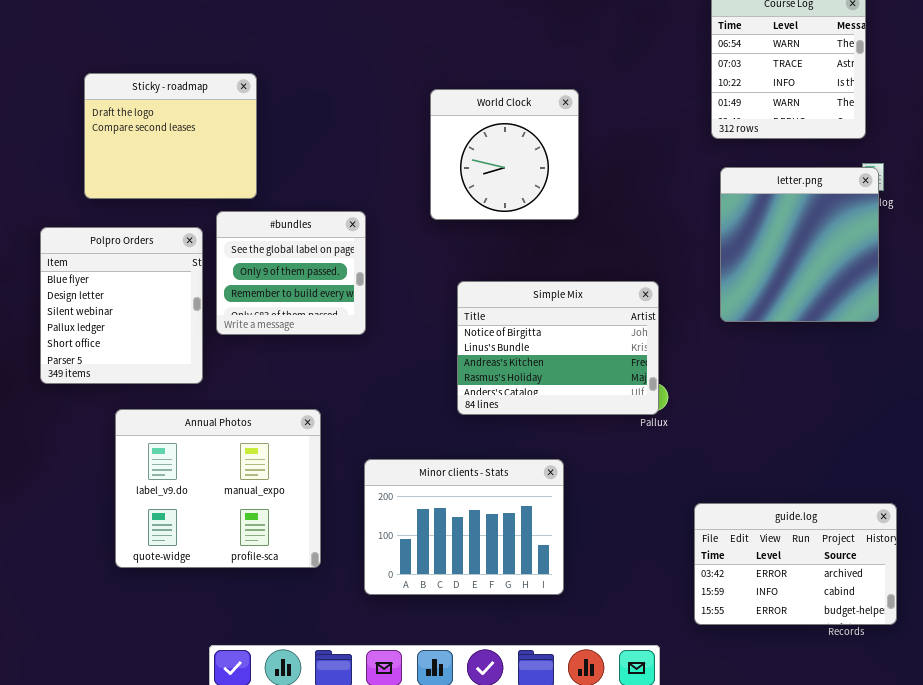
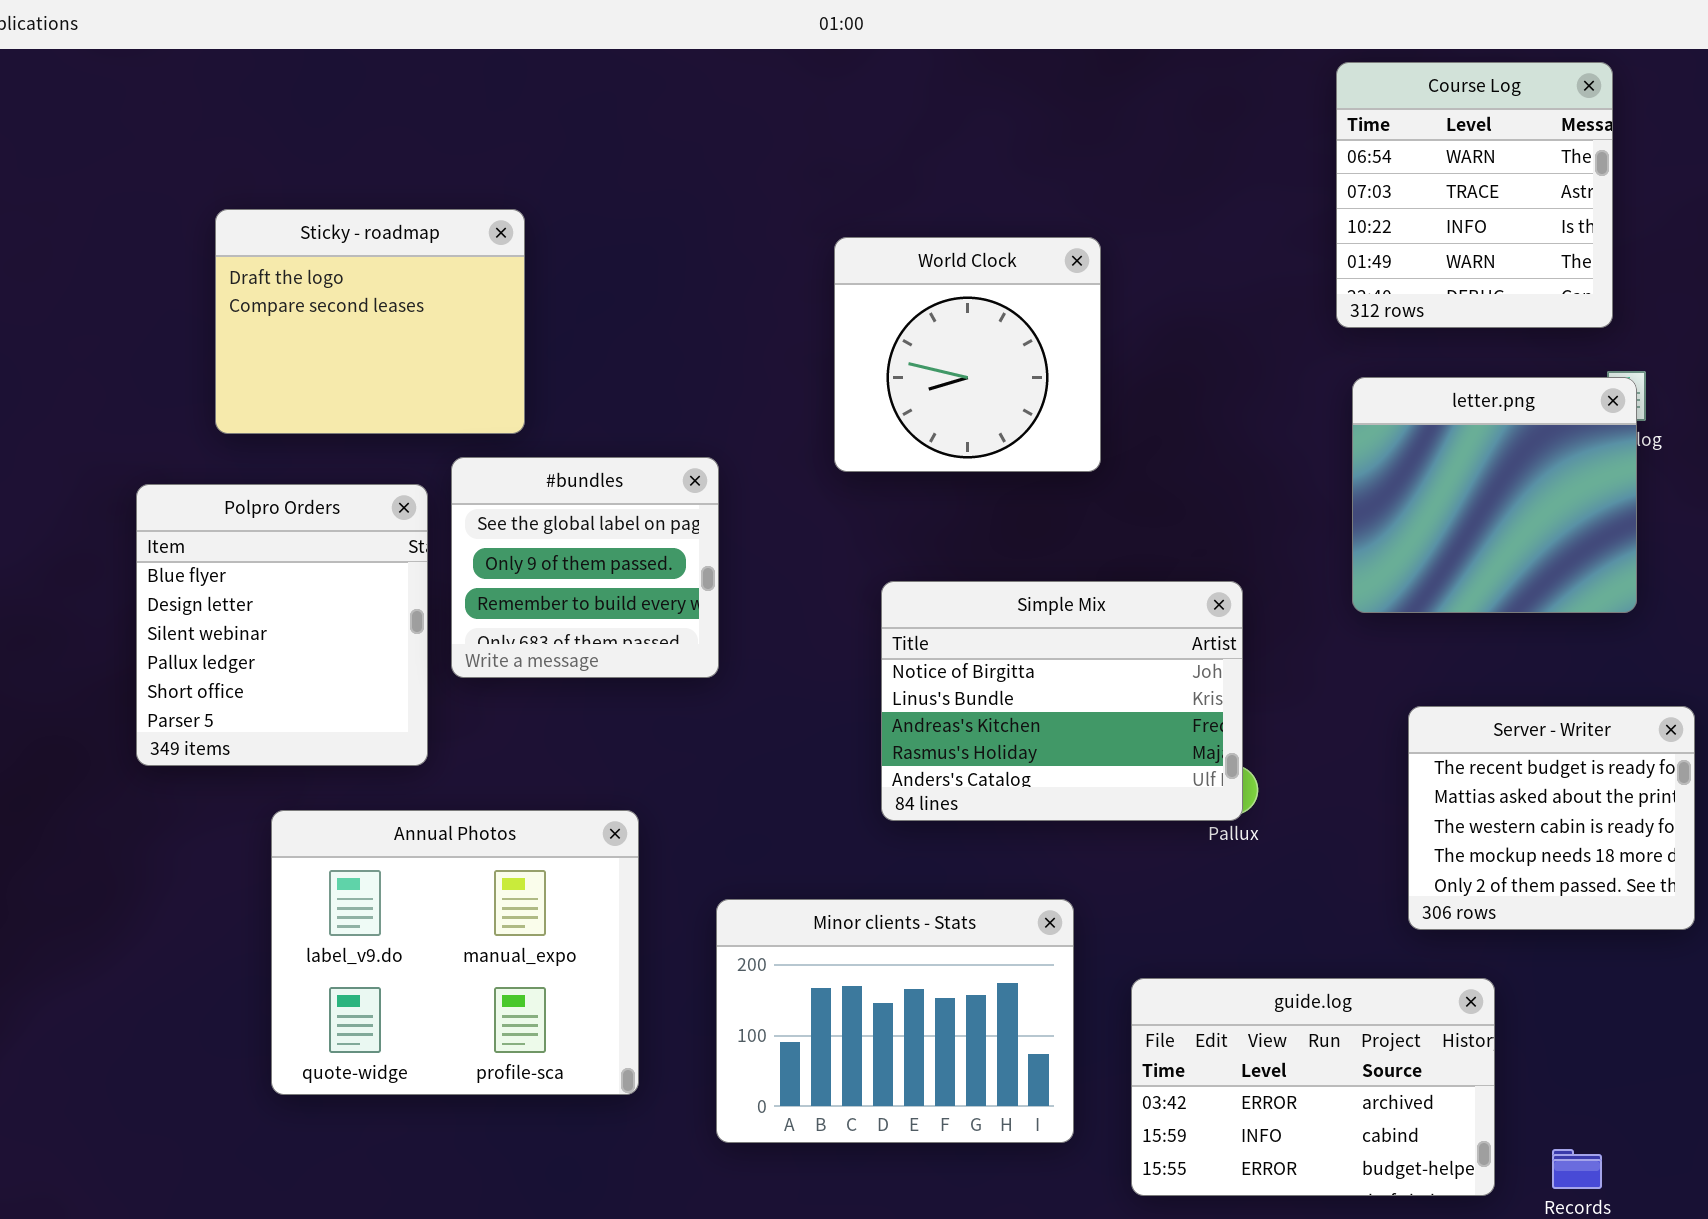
letter.png: [720,167,879,322] -> [1352,377,1637,613], resized
Server - Writer: none -> [1408,706,1695,930], opened
guide.log: [694,503,897,625] -> [1131,978,1495,1196], moved

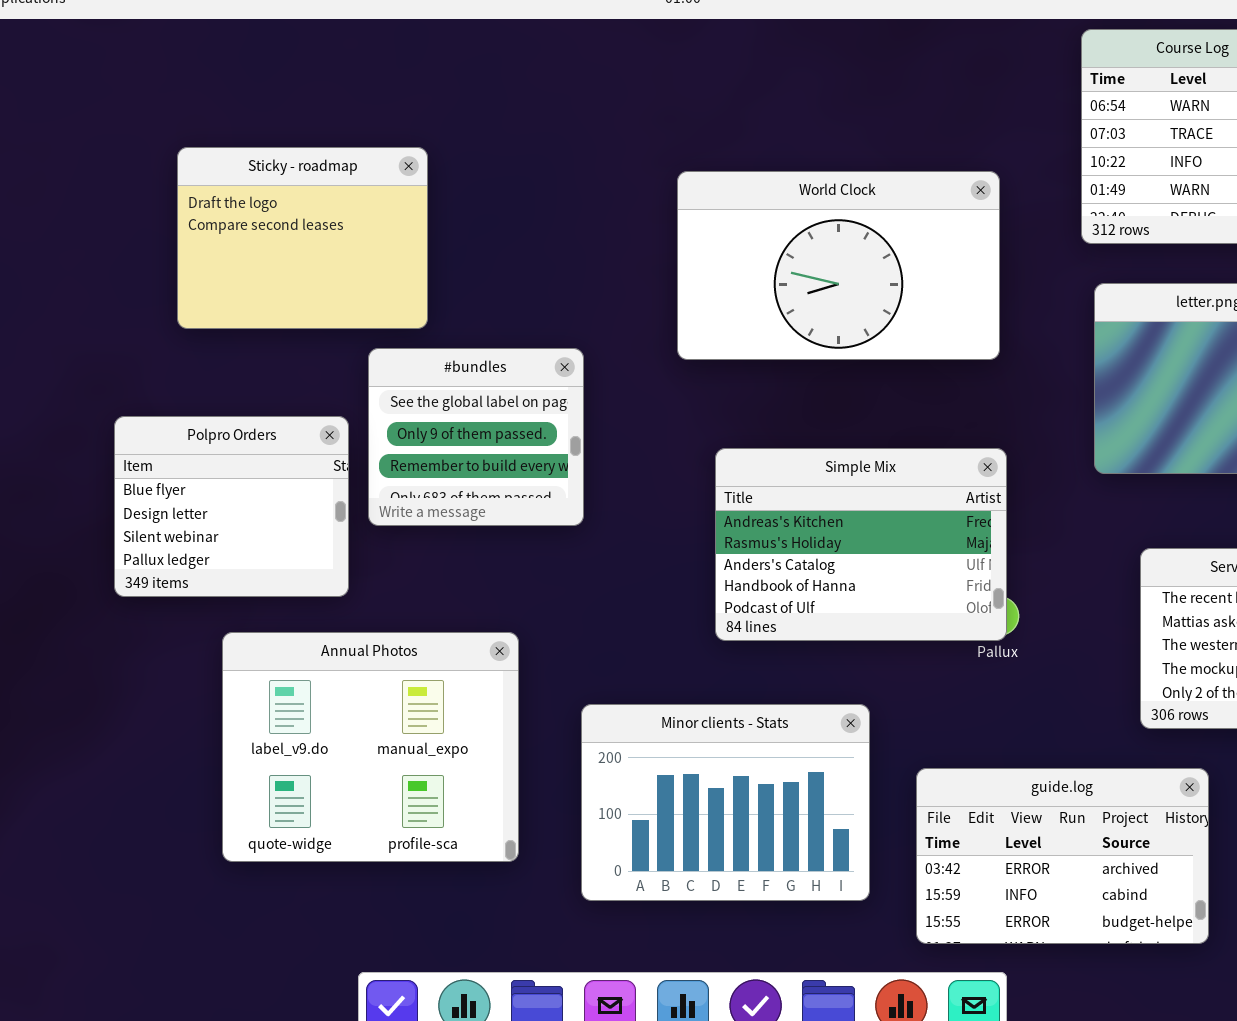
World Clock: [834,237,1101,472] -> [677,171,1000,360], resized
Polpro Orders: [136,484,428,766] -> [114,416,349,597], resized
Simple Mix: [881,581,1243,821] -> [715,448,1007,641], scrolled down 2 rows

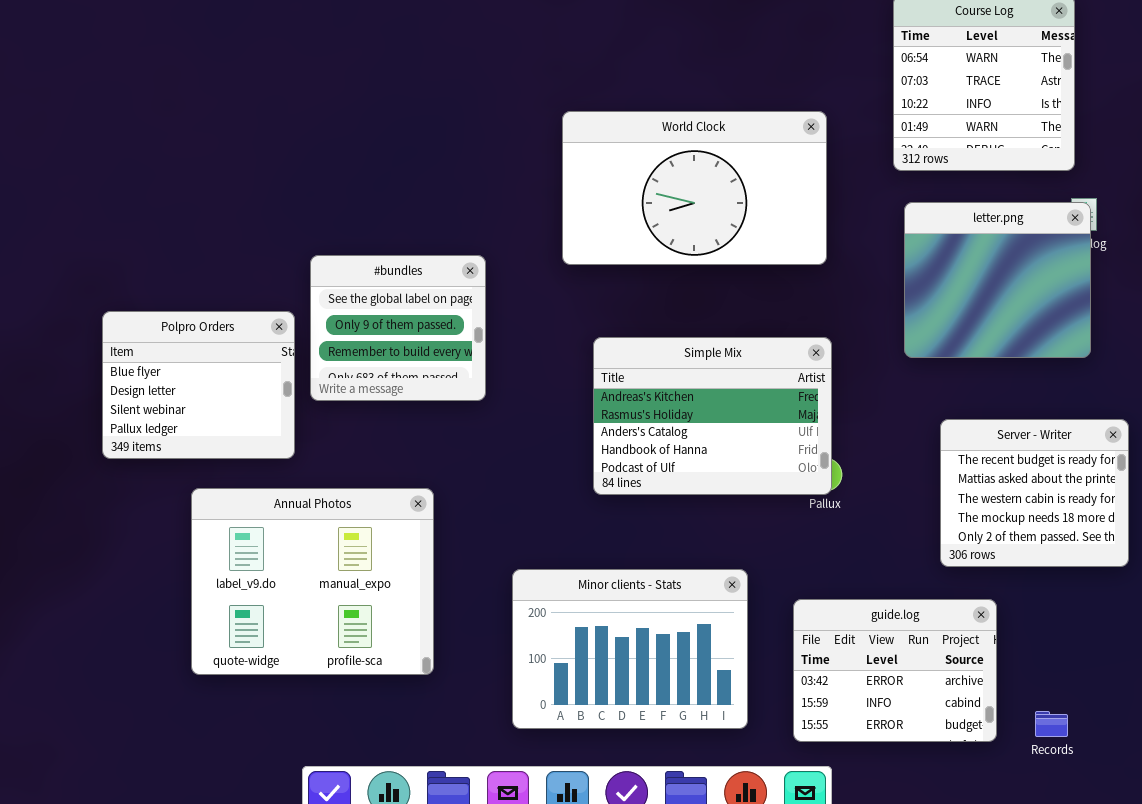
Sticky - roadmap: [177,147,428,329] -> none, closed
Minor clients - Stats: [581,704,870,901] -> [512,569,748,729], moved
guide.log: [916,768,1209,944] -> [793,599,997,742], resized

